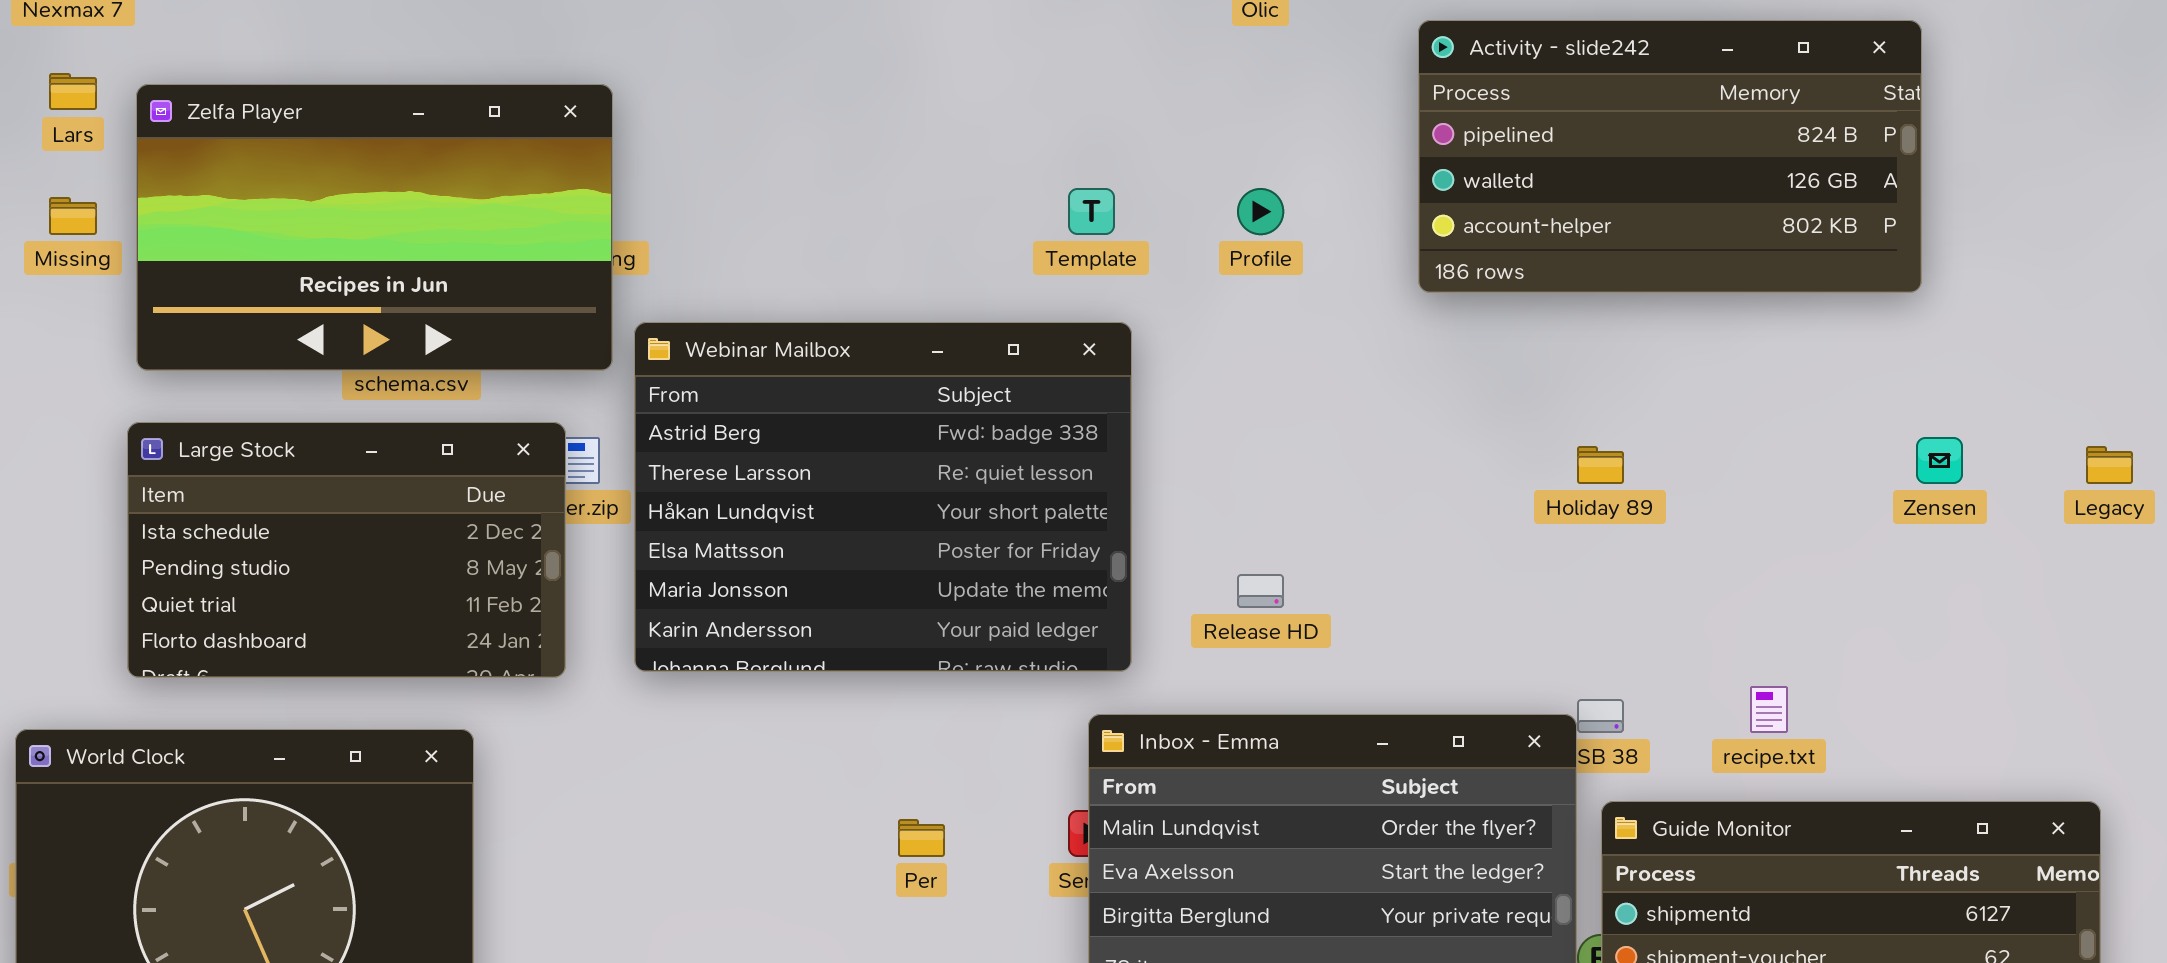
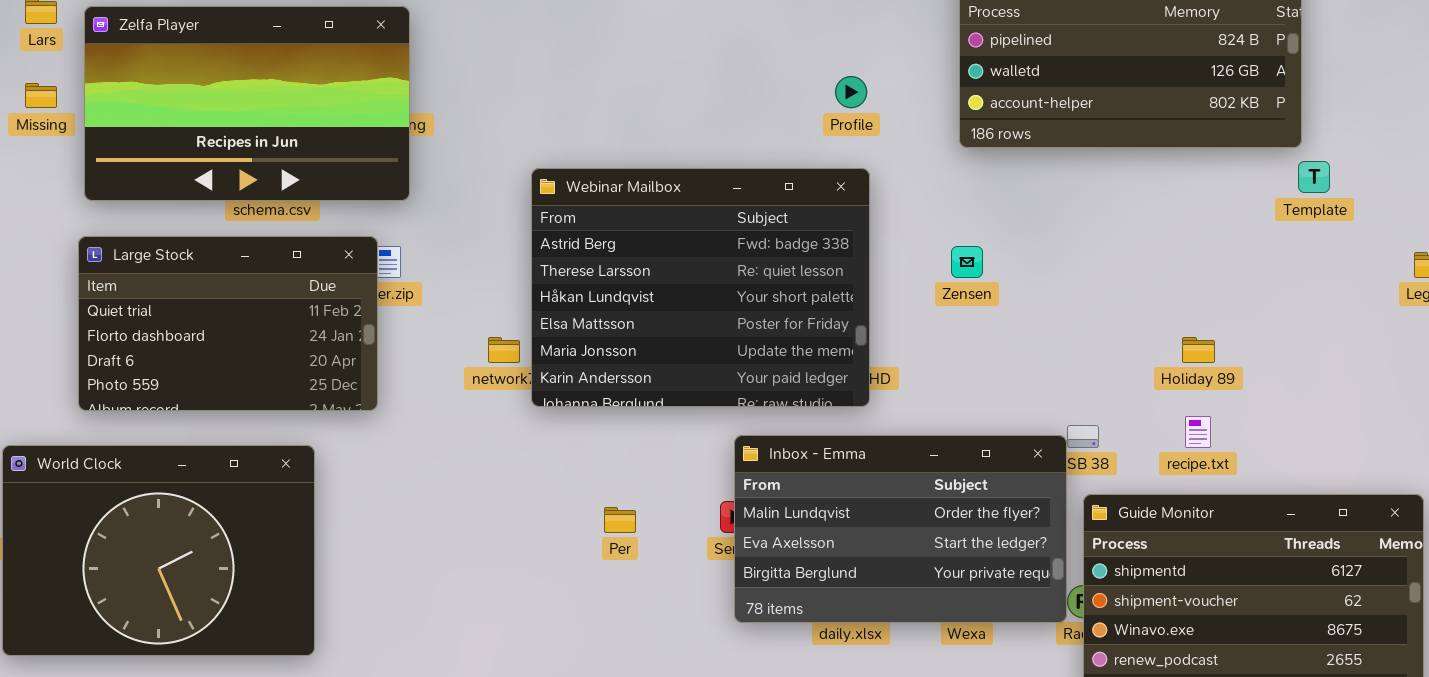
Template: [1068,188,1115,235] -> [1298,161,1330,193], moved
Webinar Mailbox: [634,322,1132,672] -> [531,168,870,407], moved
Large Stock: [127,422,566,678] -> [78,236,378,411], scrolled down 2 rows
Zensen: [1916,437,1963,484] -> [951,246,983,278], moved
Holiday 89: [1577,446,1624,484] -> [1182,337,1215,363], moved

